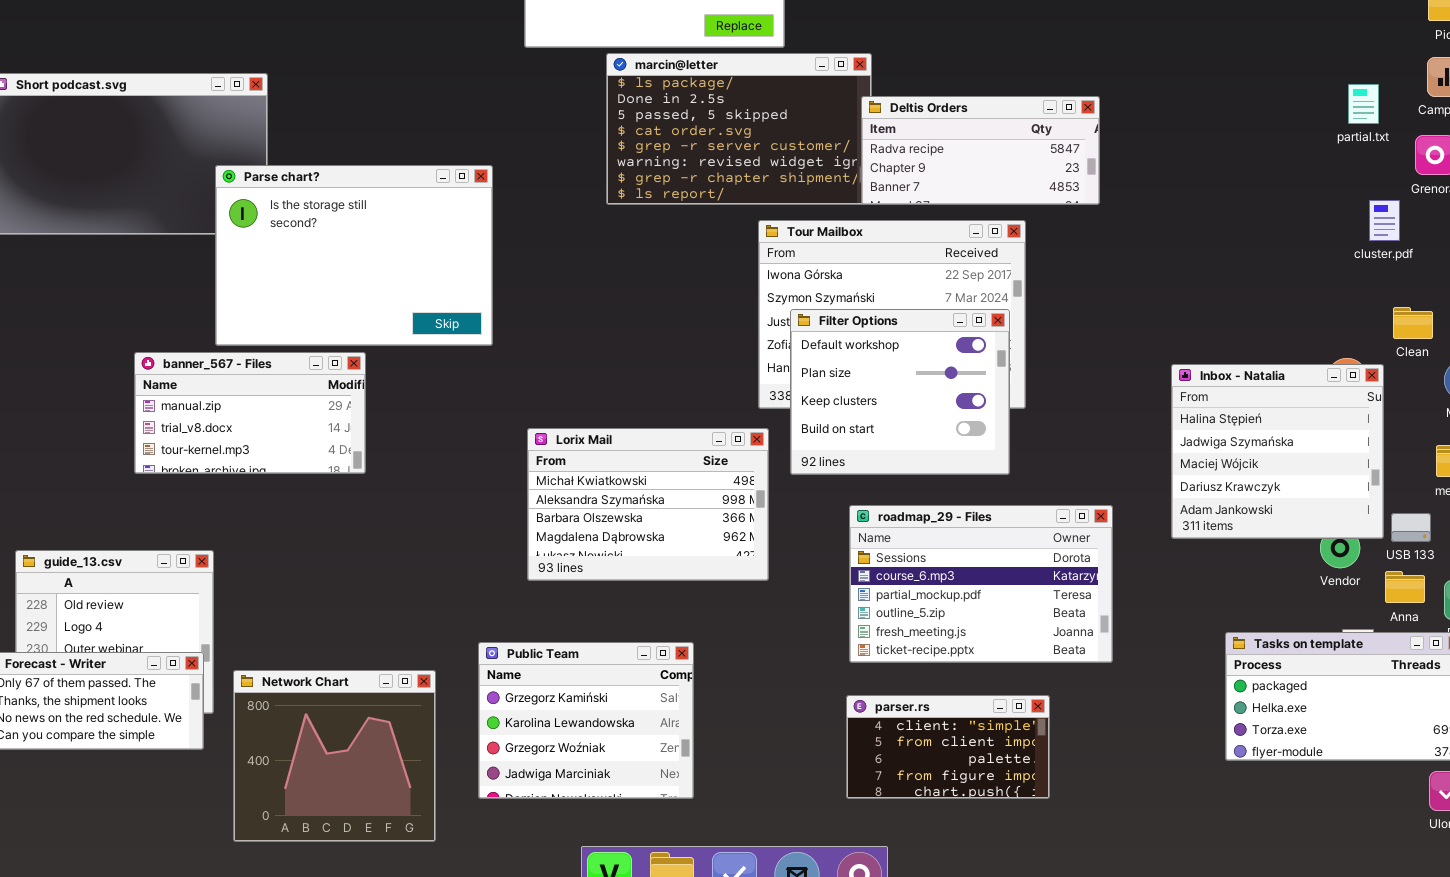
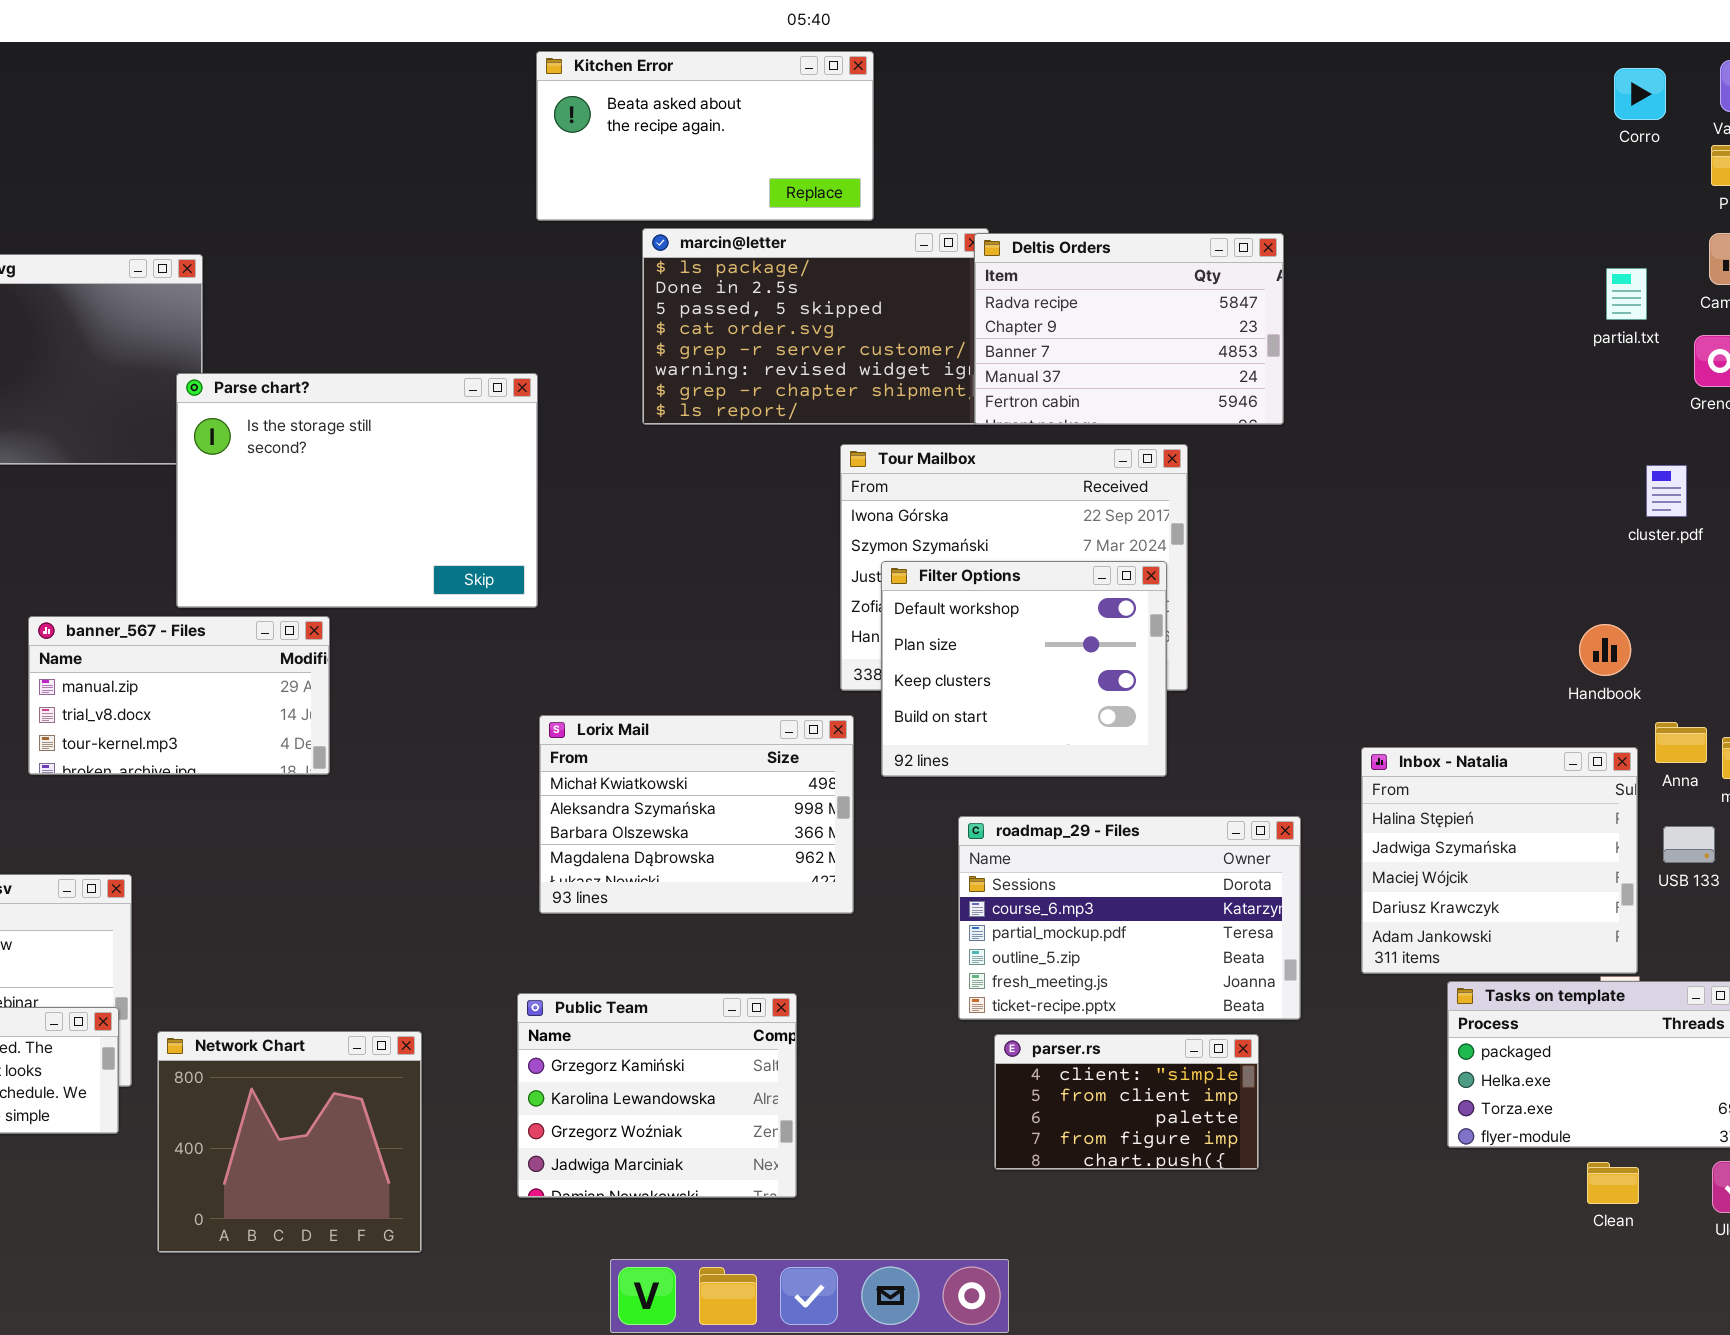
Deltis Orders: [861,96,1100,205] -> [974,233,1284,425], resized
Parse chart?: [215,165,493,346] -> [176,373,538,608], moved
cluster.pdf: [1369,200,1400,241] -> [1646,465,1687,517], moved
Clean: [1393,307,1433,339] -> [1587,1162,1639,1204], moved
Inbox - Natalia: [1171,364,1384,539] -> [1361,747,1638,974], moved
Anna: [1385,571,1425,603] -> [1655,722,1707,763], moved
Public Team: [478,642,694,799] -> [517,993,797,1198], moved
parser.rs: [846,695,1050,799] -> [994,1034,1259,1170], moved

